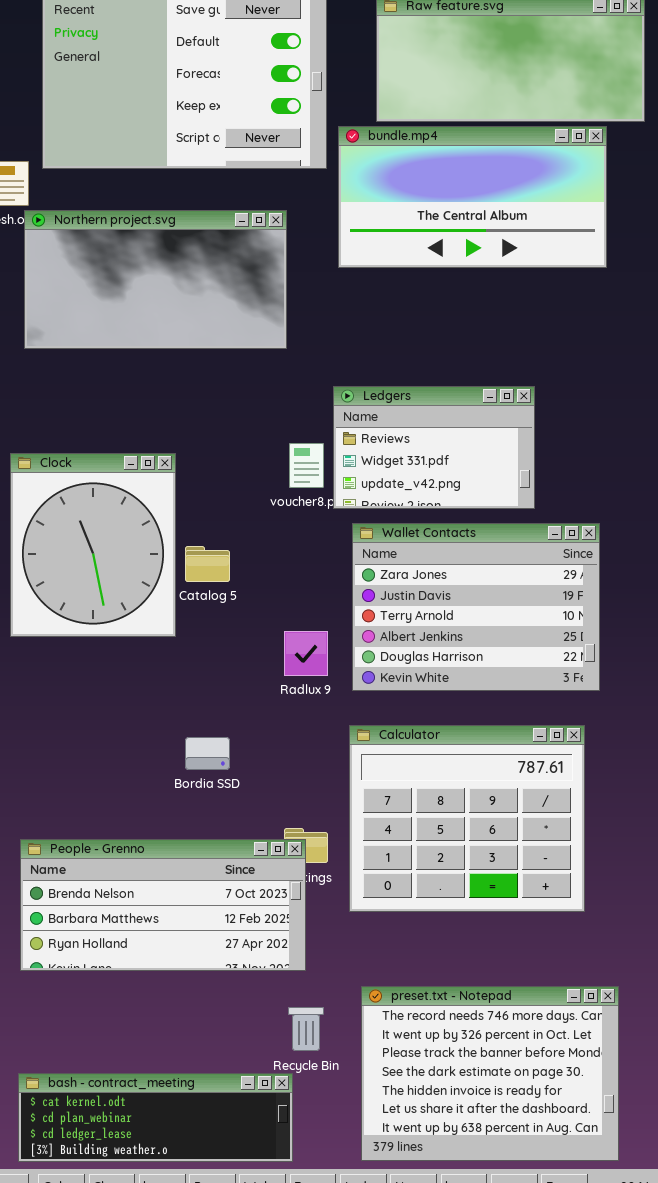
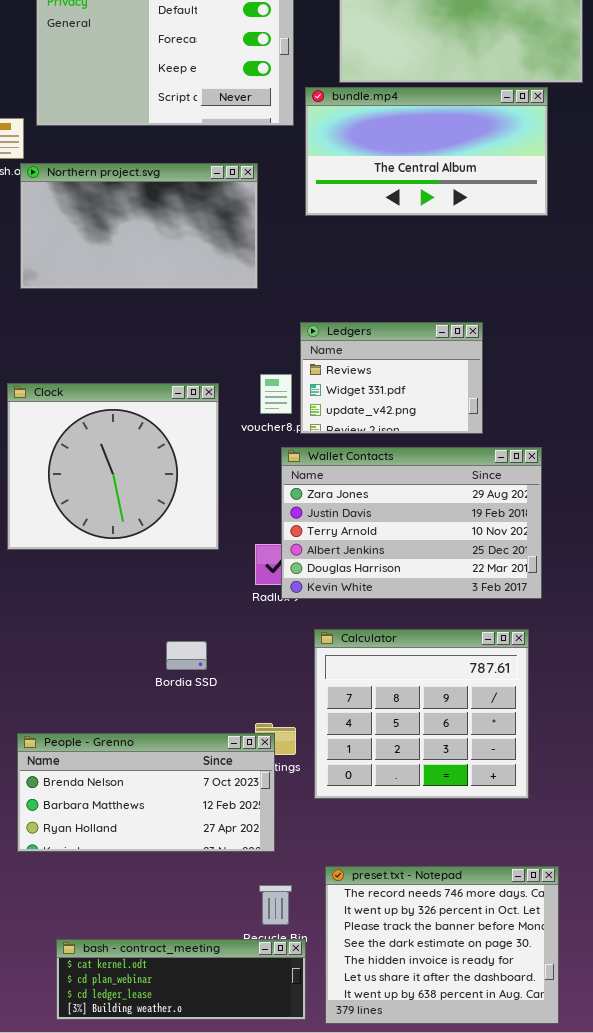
Clock: [10,453,176,637] -> [7,383,219,550], resized
Wallet Contacts: [352,523,600,691] -> [281,447,542,599], resized
bash - contract_meeting: [18,1073,293,1162] -> [56,939,306,1020], moved

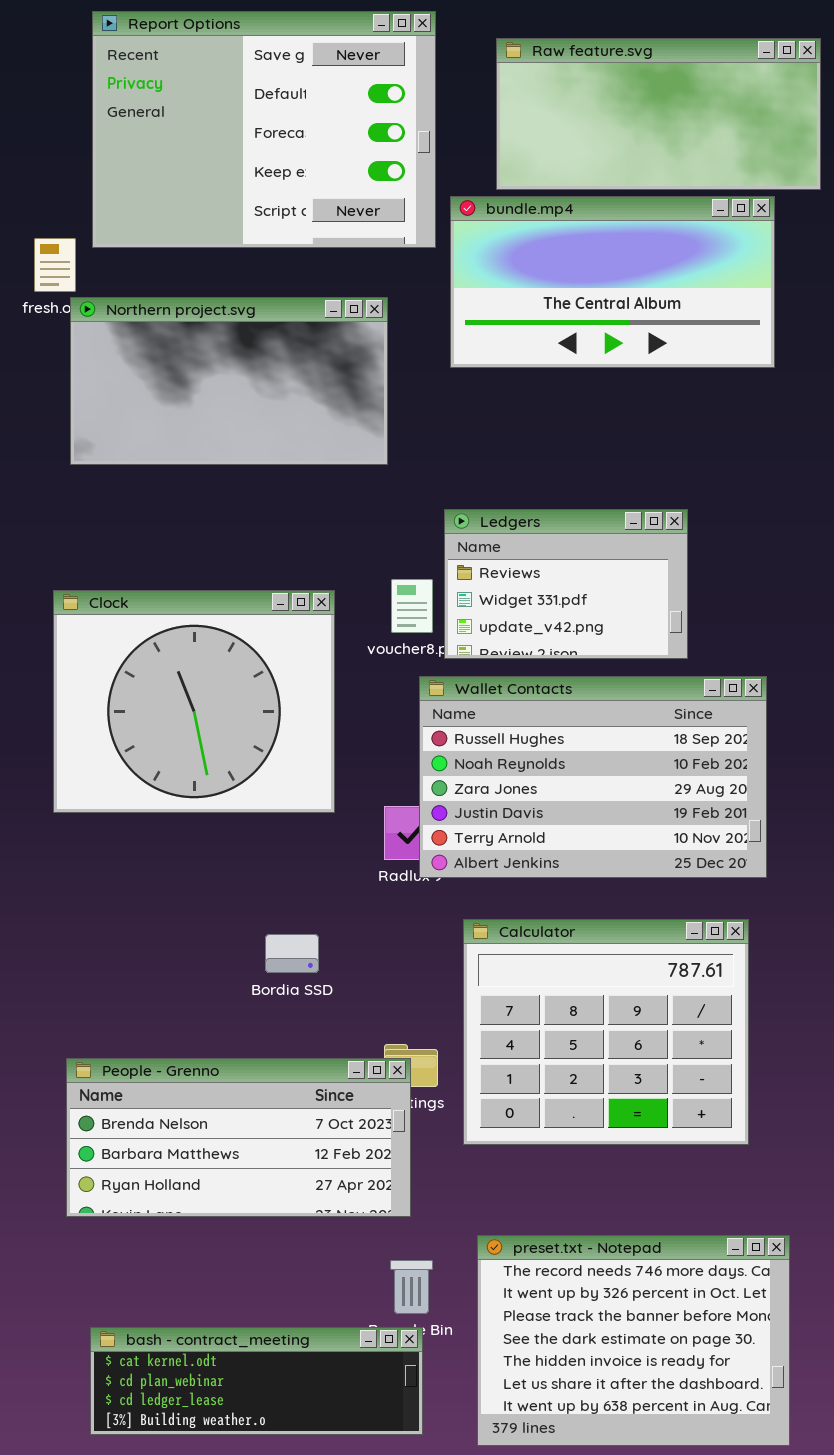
Wallet Contacts: [281,447,542,599] -> [419,676,767,878], scrolled up 2 rows
bash - contract_meeting: [56,939,306,1020] -> [90,1327,423,1435], moved

